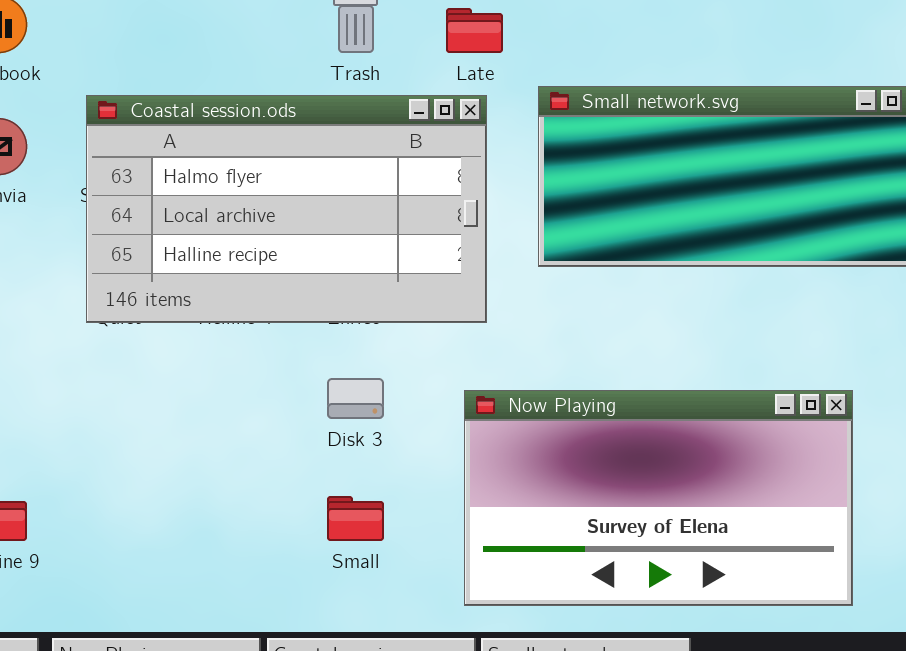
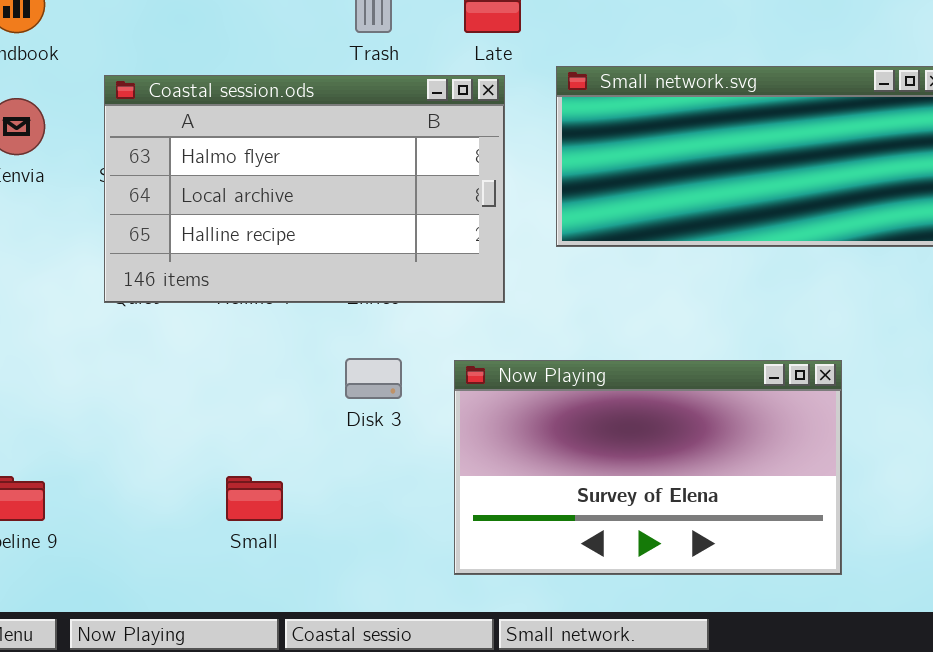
Now Playing: [464,390,853,606] -> [454,360,842,575], moved
Small: [327,496,384,541] -> [226,476,283,521], moved

